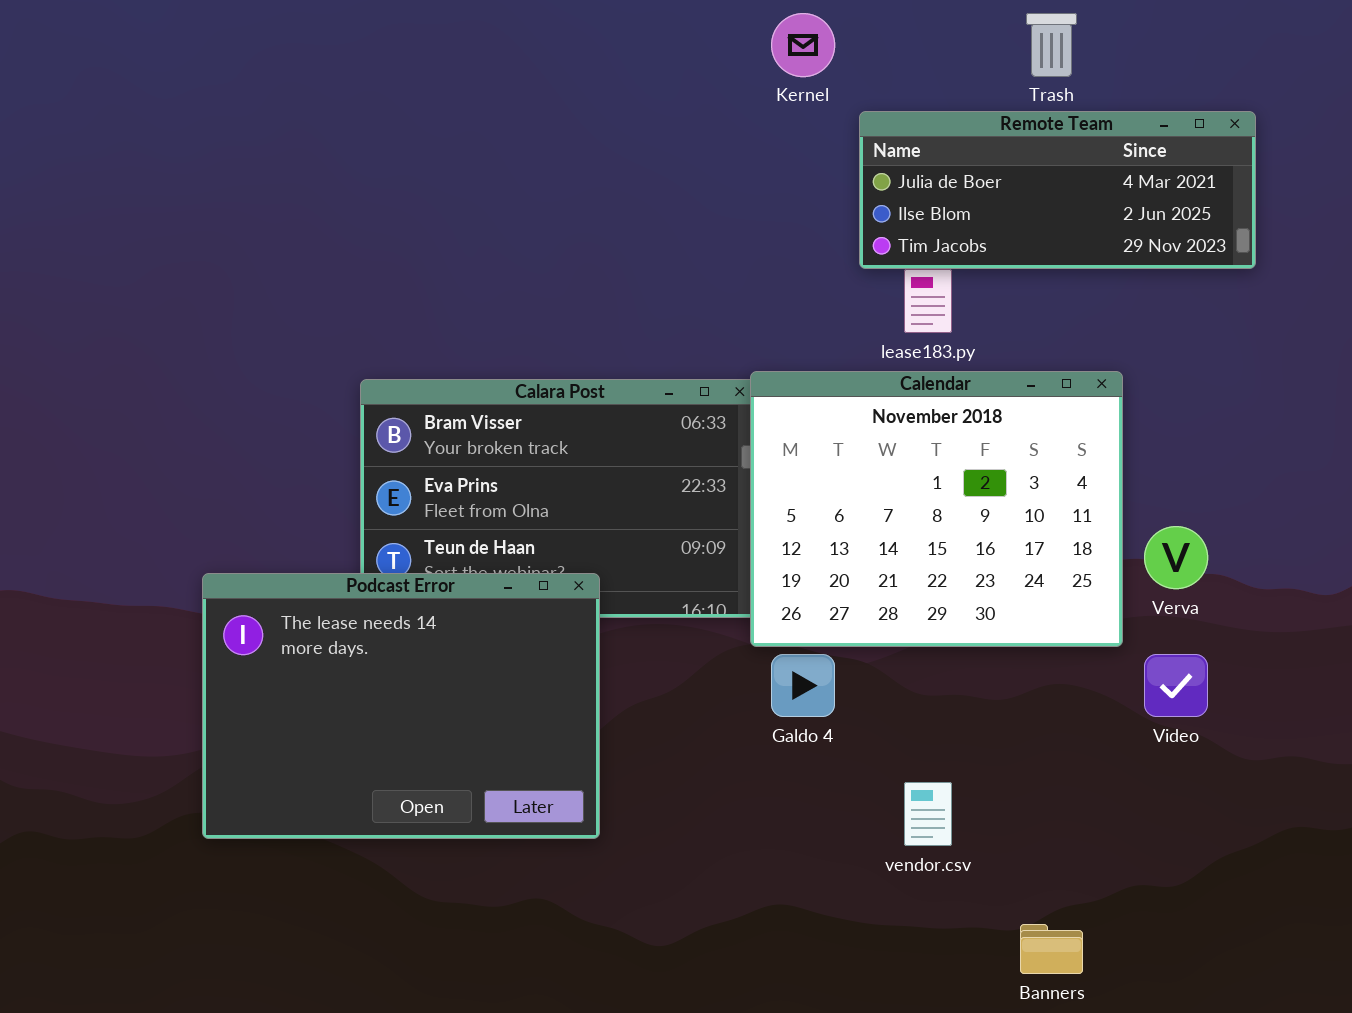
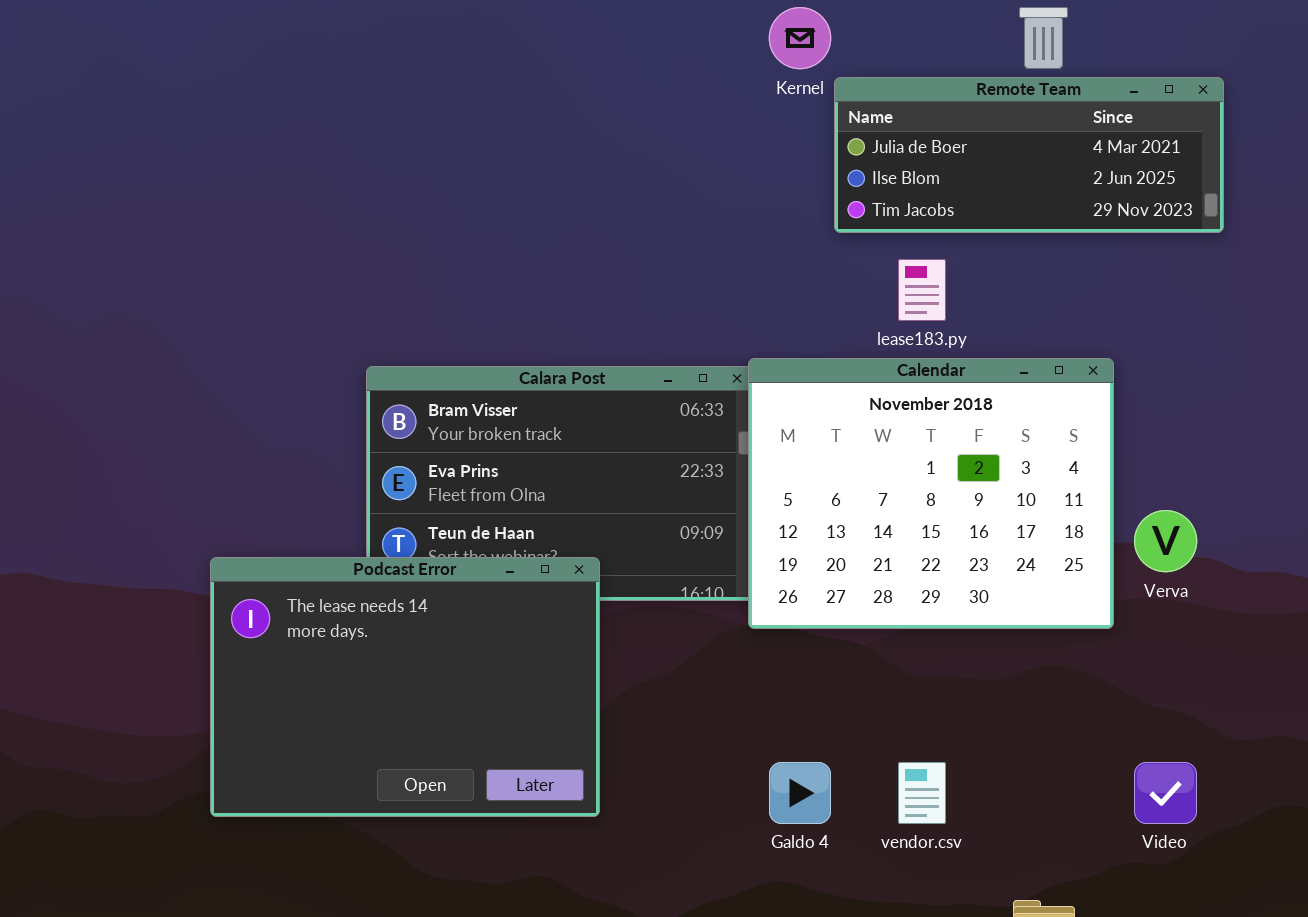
Remote Team: [859,111,1256,269] -> [834,77,1224,233], moved
Galdo 4: [771,654,835,717] -> [769,762,831,824], moved
Video: [1144,654,1208,717] -> [1134,762,1197,824], moved

